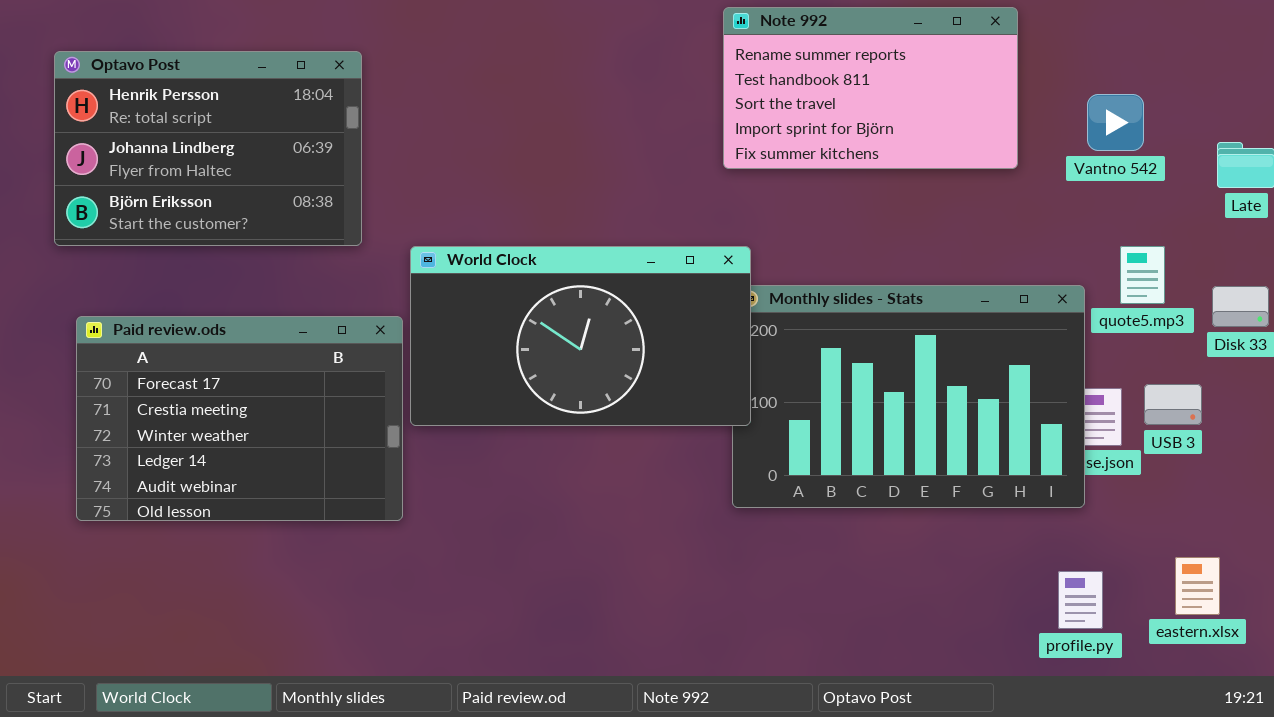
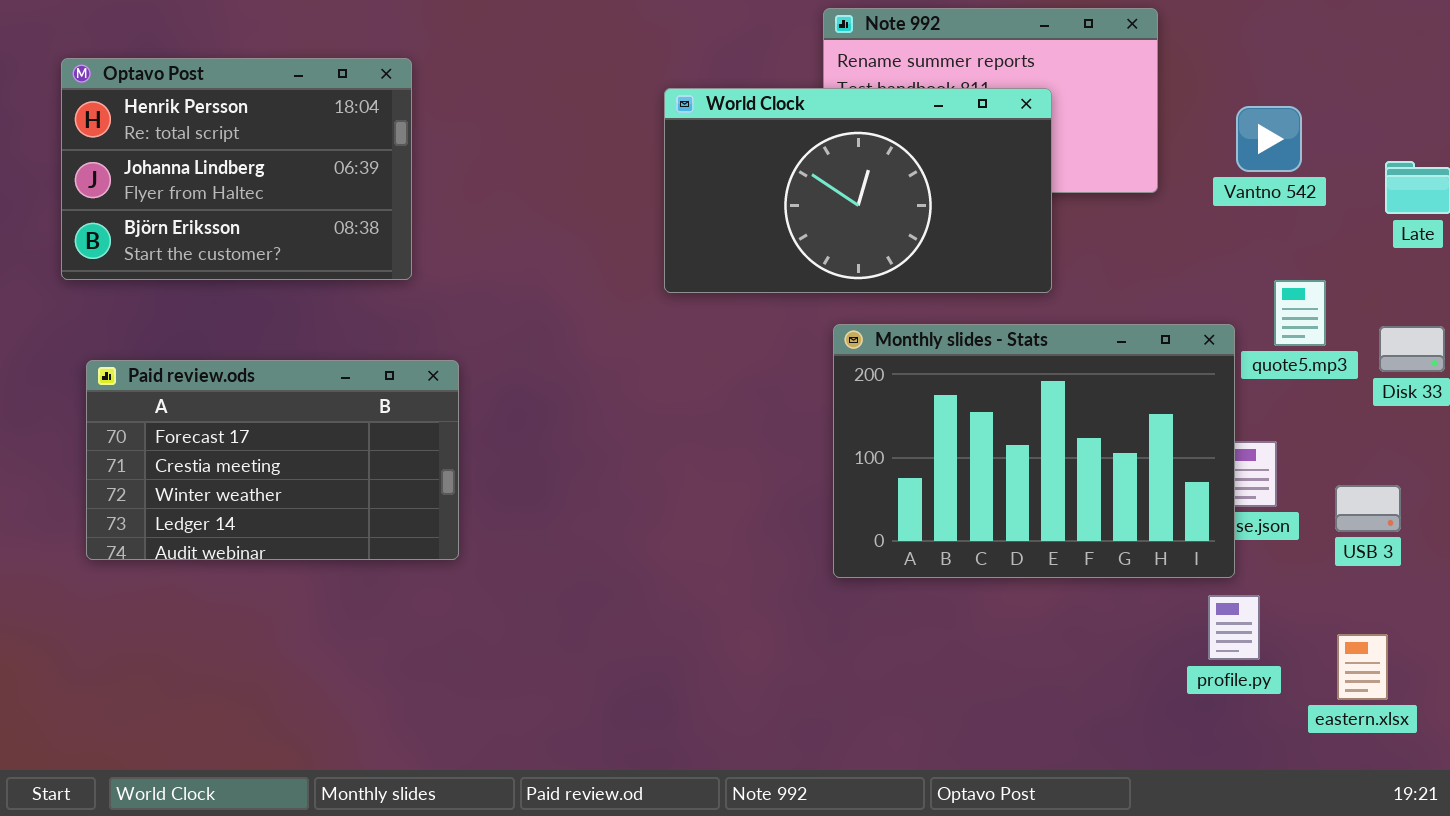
World Clock: [410,246,751,426] -> [664,88,1052,293], moved
Paid review.ods: [76,316,403,521] -> [86,360,459,560], resized
USB 3: [1144,384,1202,425] -> [1335,485,1401,532], moved
profile.py: [1058,571,1103,629] -> [1208,595,1260,660], moved

